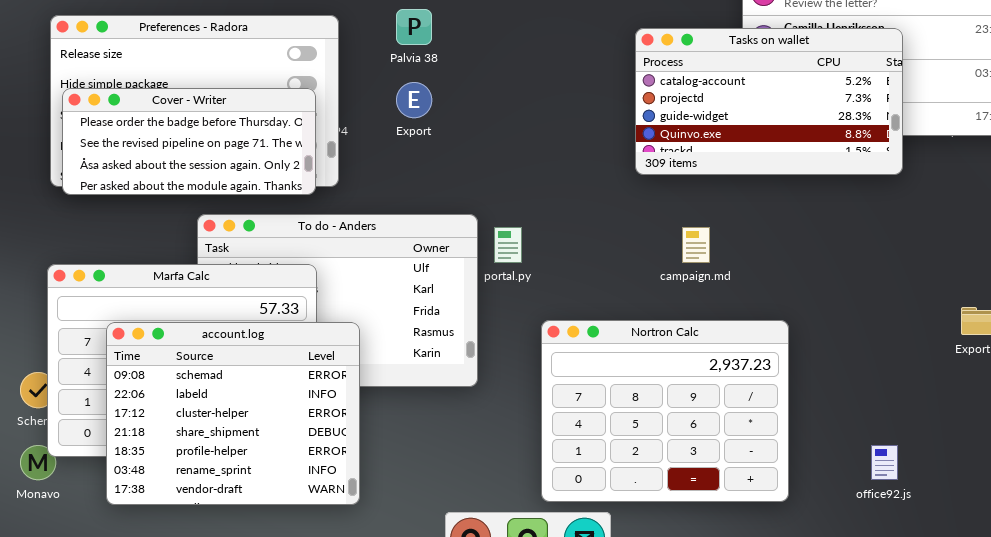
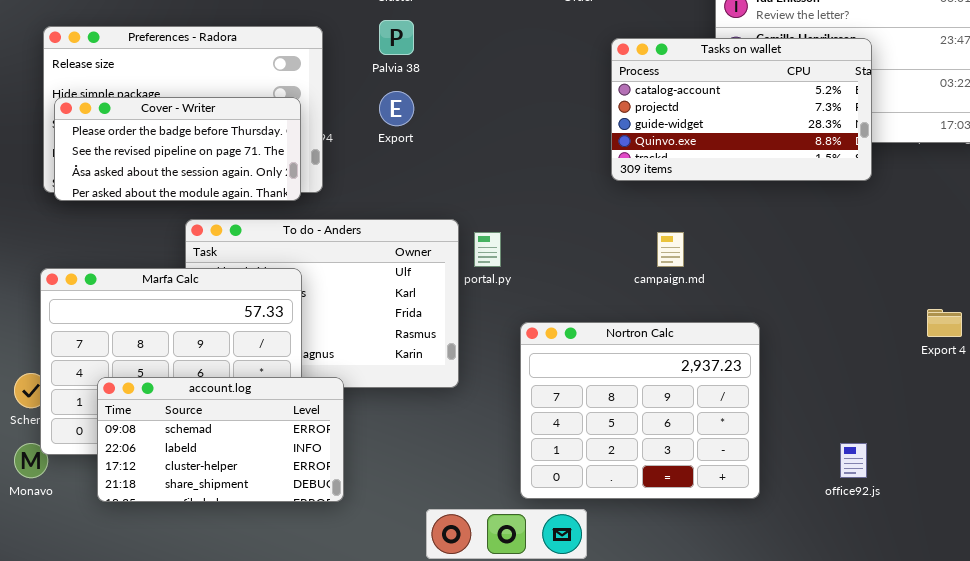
account.log: [106,322,360,505] -> [97,377,344,502], resized

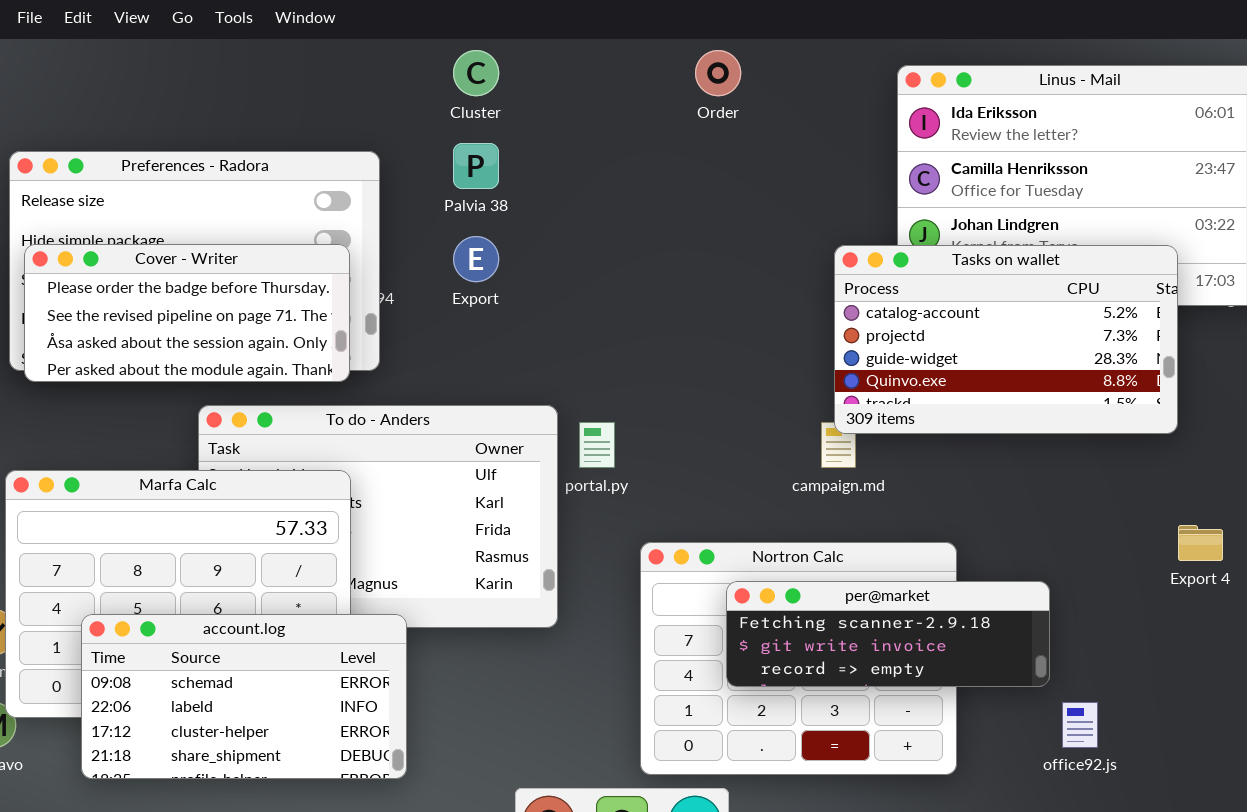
Tasks on wallet: [611,38,872,181] -> [834,245,1178,434], moved
per@market: none -> [726,581,1050,687], opened

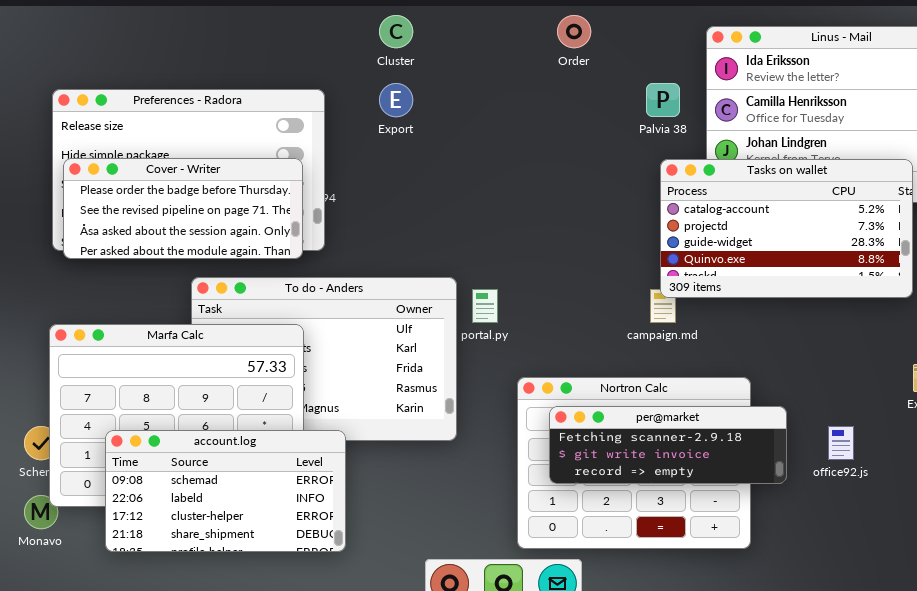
Palvia 38: [453,143,499,189] -> [646,83,680,117], moved
Export: [453,236,499,282] -> [379,83,413,117], moved
per@market: [726,581,1050,687] -> [549,406,787,484], moved
office92.js: [1062,702,1098,748] -> [828,426,854,460], moved

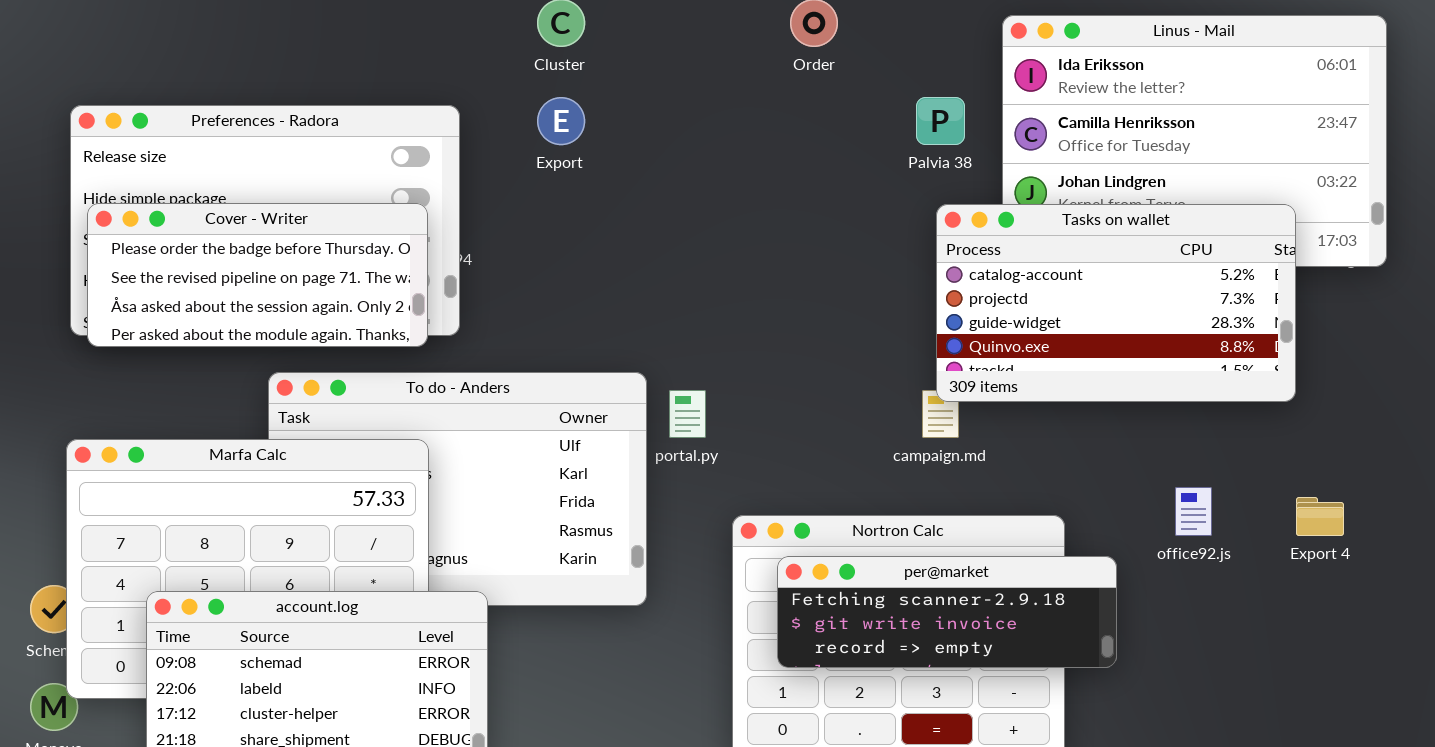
office92.js: [828,426,854,460] -> [1175,487,1212,536], moved

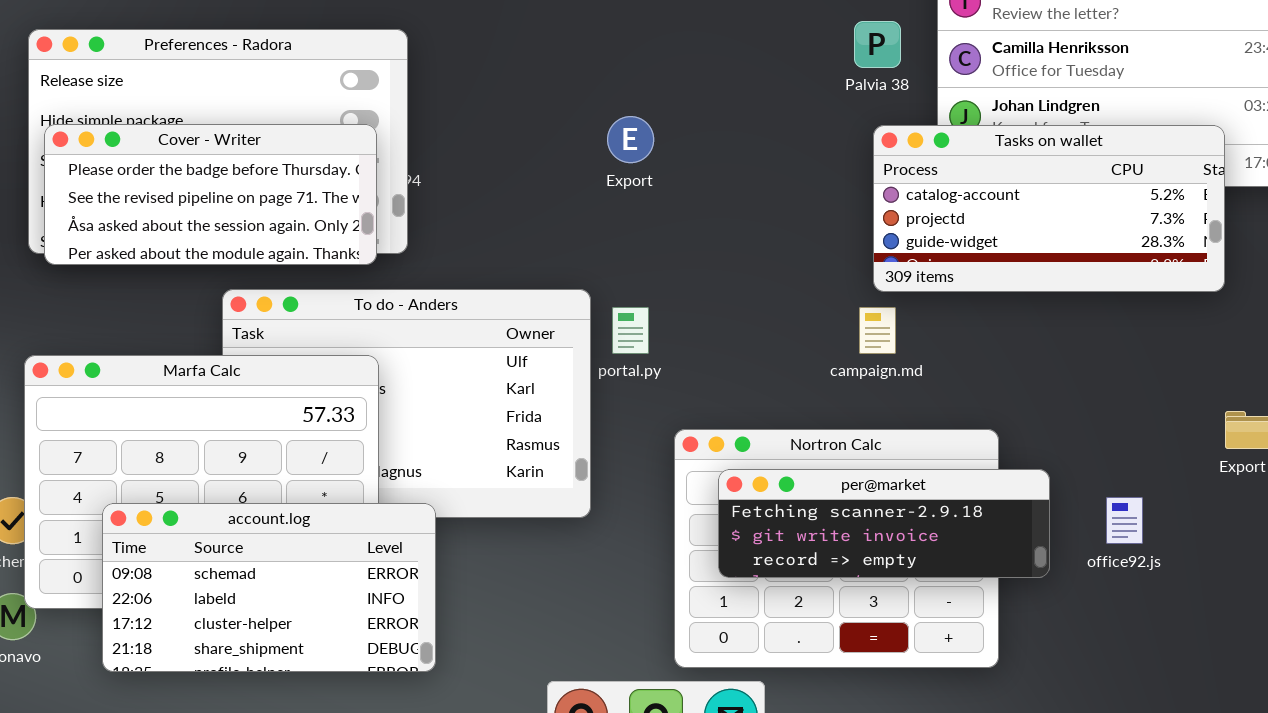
Export: [537,97,585,145] -> [607,116,654,163], moved
Tasks on wallet: [936,204,1296,402] -> [873,125,1225,292], resized
office92.js: [1175,487,1212,536] -> [1106,497,1143,544], moved

